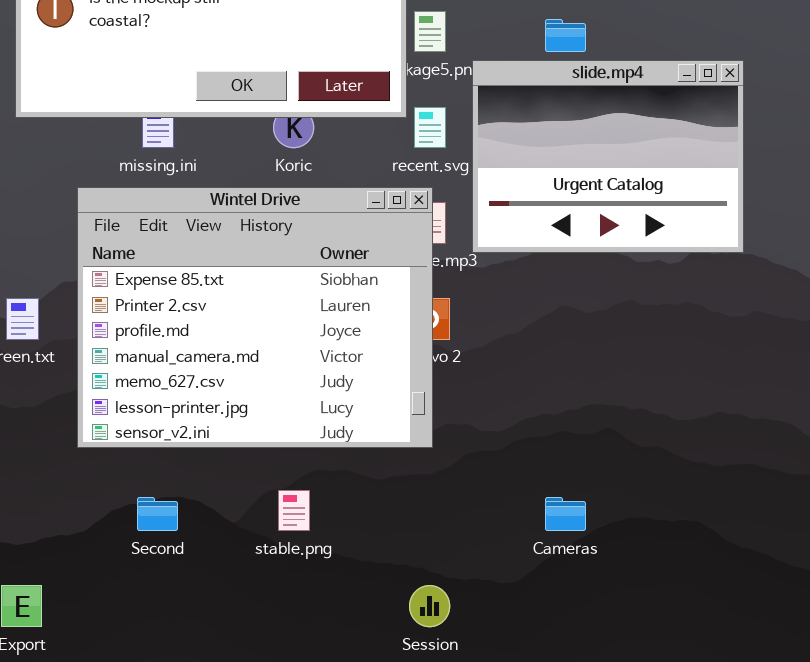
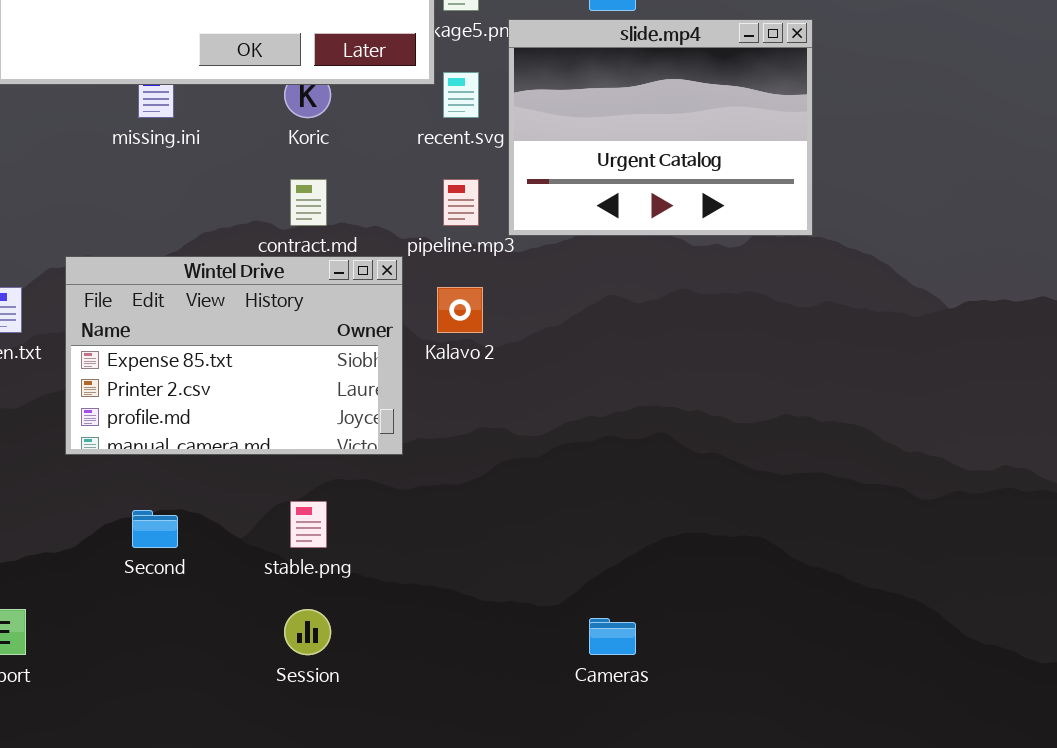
Wintel Drive: [77,187,433,448] -> [65,256,403,455], resized
Cameras: [545,497,586,531] -> [589,618,636,655], moved
Session: [409,585,450,627] -> [284,609,331,655], moved

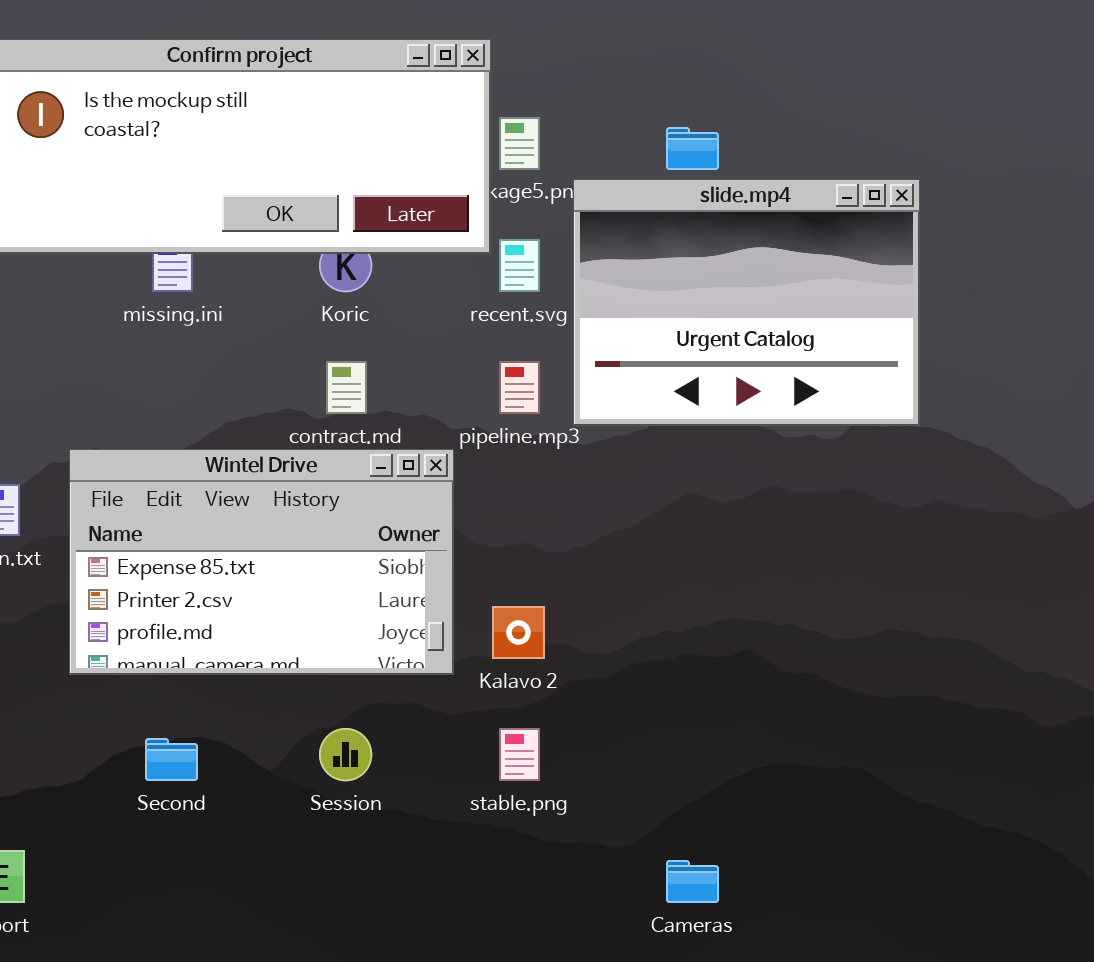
Kalavo 2: [437,287,483,333] -> [492,606,545,659], moved
stable.png: [290,501,327,548] -> [499,728,540,781], moved
Session: [284,609,331,655] -> [319,728,372,781], moved

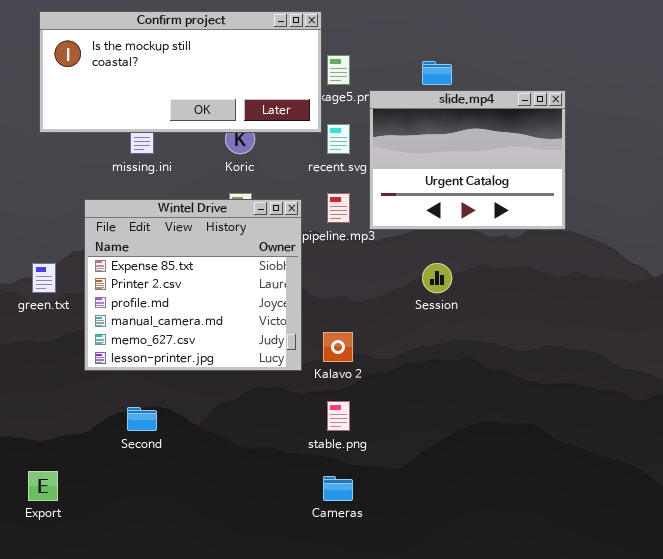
Wintel Drive: [69,449,454,675] -> [84,199,302,371], resized
Session: [319,728,372,781] -> [422,263,452,293], moved
Cameras: [666,860,719,903] -> [323,476,353,501], moved

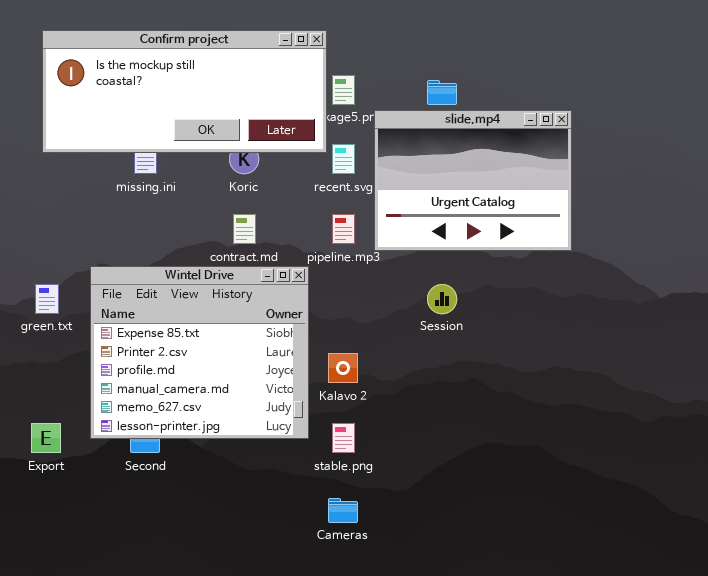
Wintel Drive: [84,199,302,371] -> [90,266,309,439], moved
Export: [28,471,58,501] -> [31,423,61,453], moved

